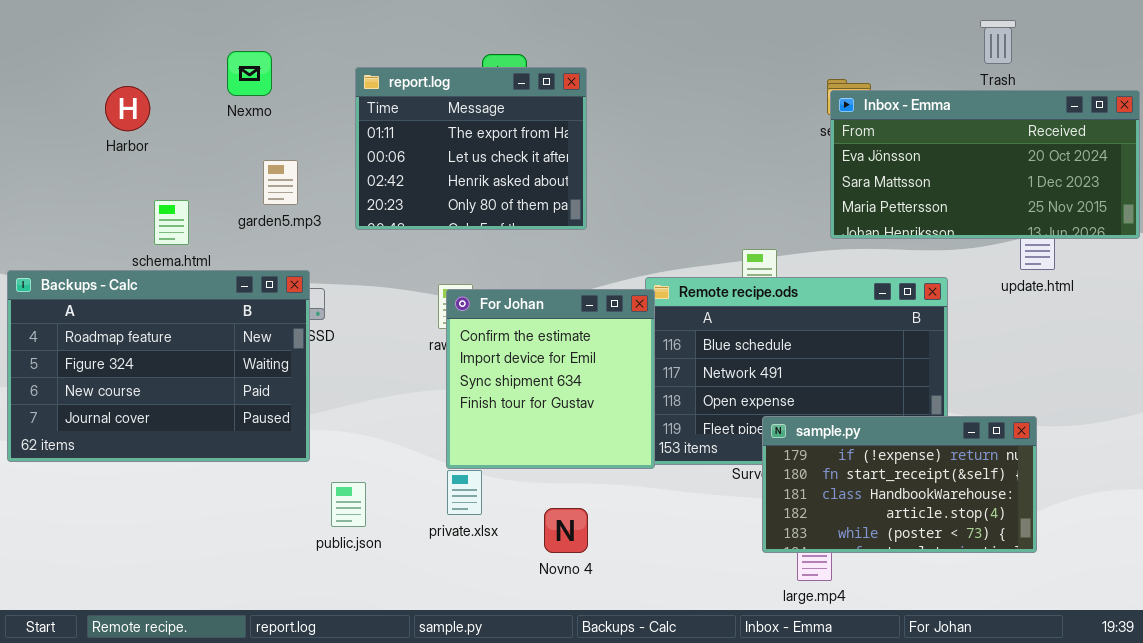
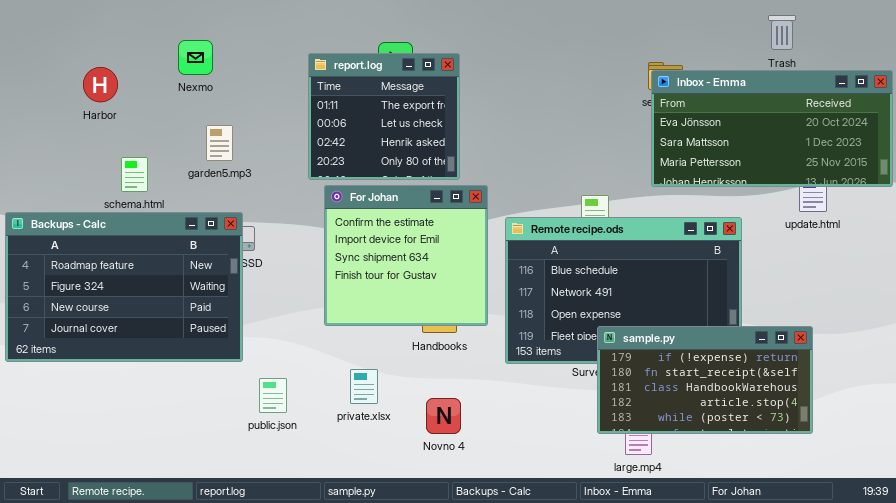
report.log: [355,67,587,230] -> [308,53,460,180], resized
For Johan: [446,289,655,469] -> [324,185,488,326], moved

